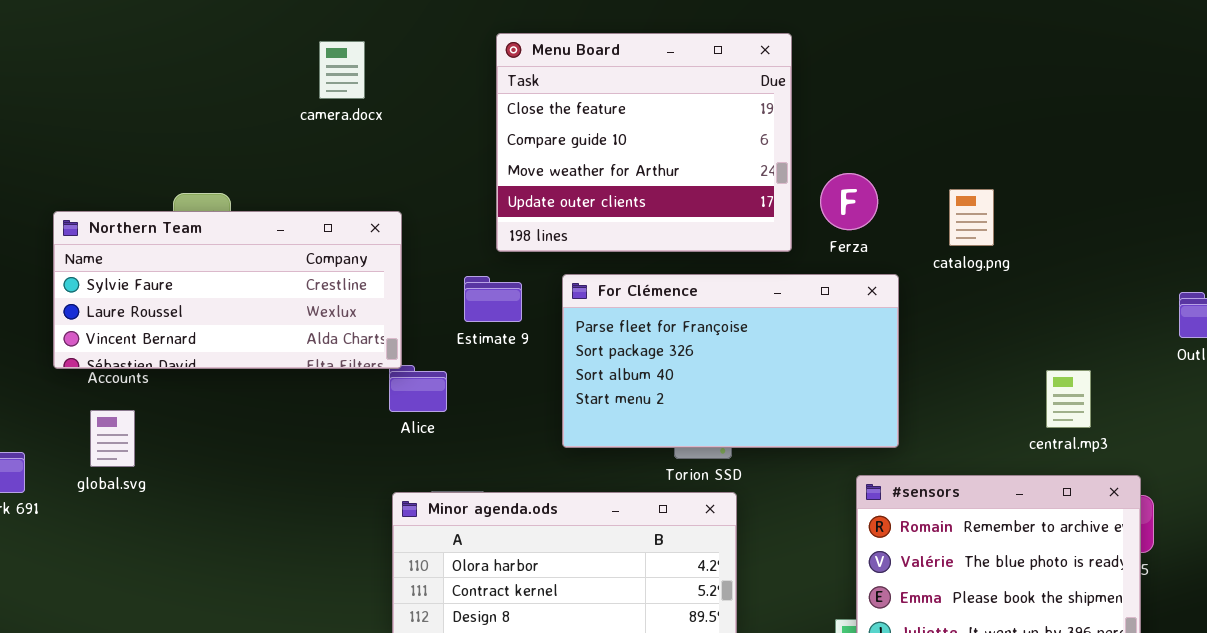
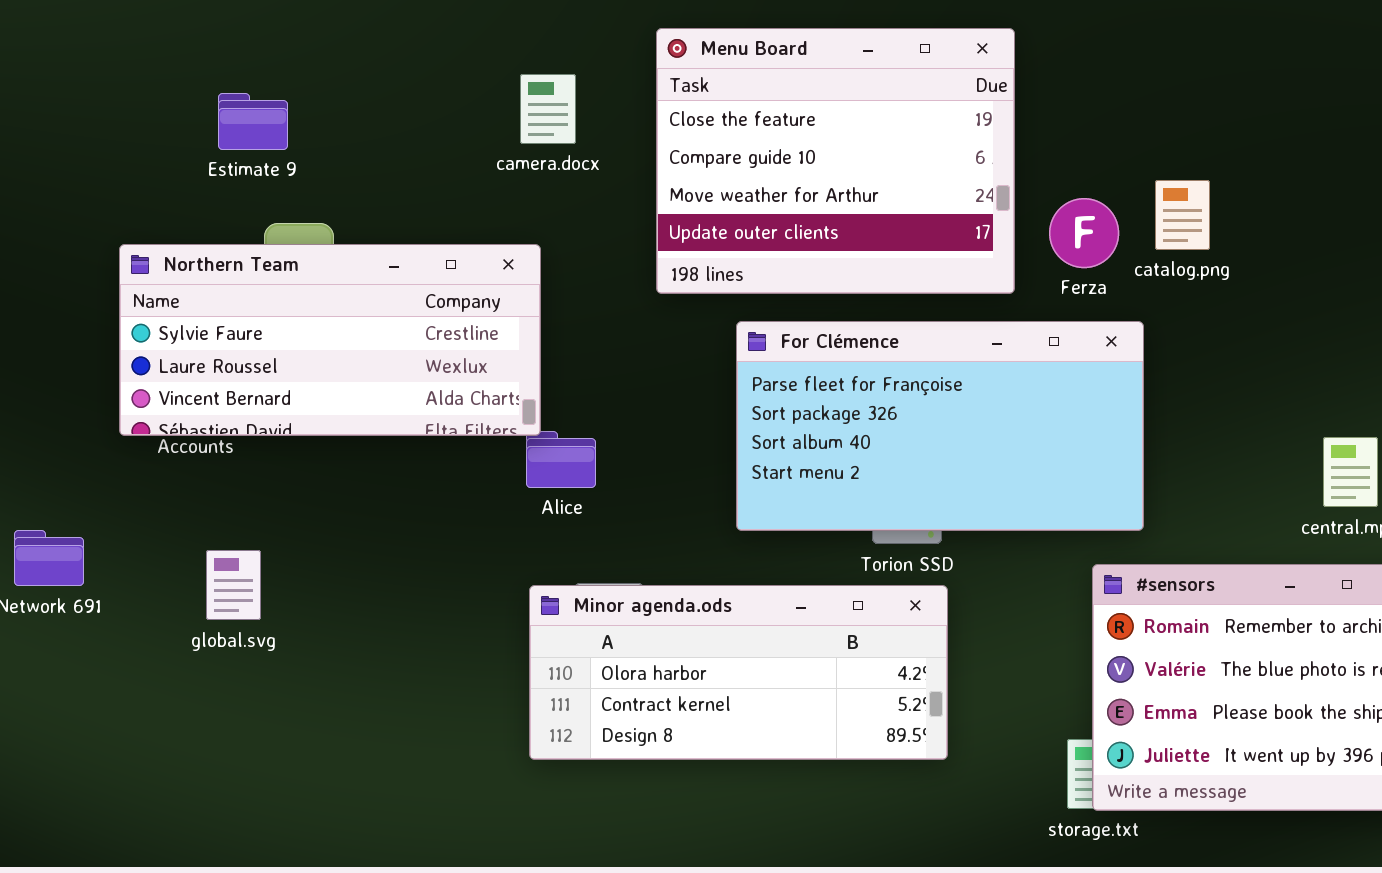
camera.docx: [319,41,365,99] -> [520,74,576,144], moved
catalog.png: [949,189,994,246] -> [1155,180,1210,250], moved
Estimate 9: [464,276,522,322] -> [218,93,288,150], moved
global.svg: [90,410,135,467] -> [206,550,261,620], moved

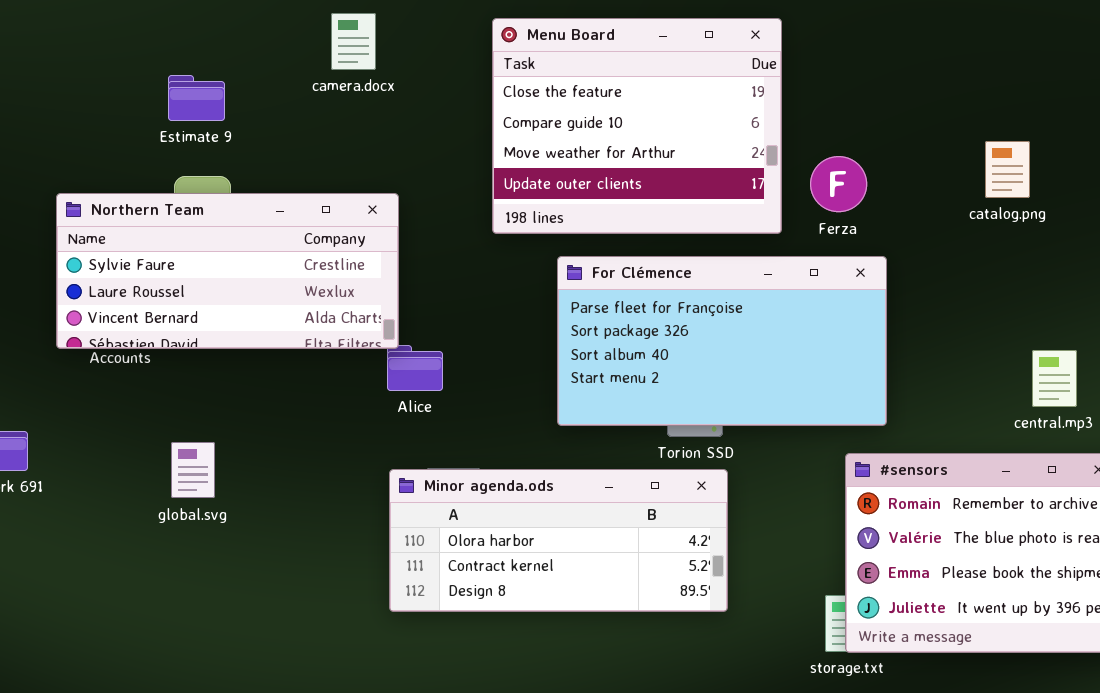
camera.docx: [520,74,576,144] -> [331,13,376,70], moved
Estimate 9: [218,93,288,150] -> [168,75,225,121], moved
catalog.png: [1155,180,1210,250] -> [985,141,1030,198], moved
global.svg: [206,550,261,620] -> [171,442,215,498], moved

